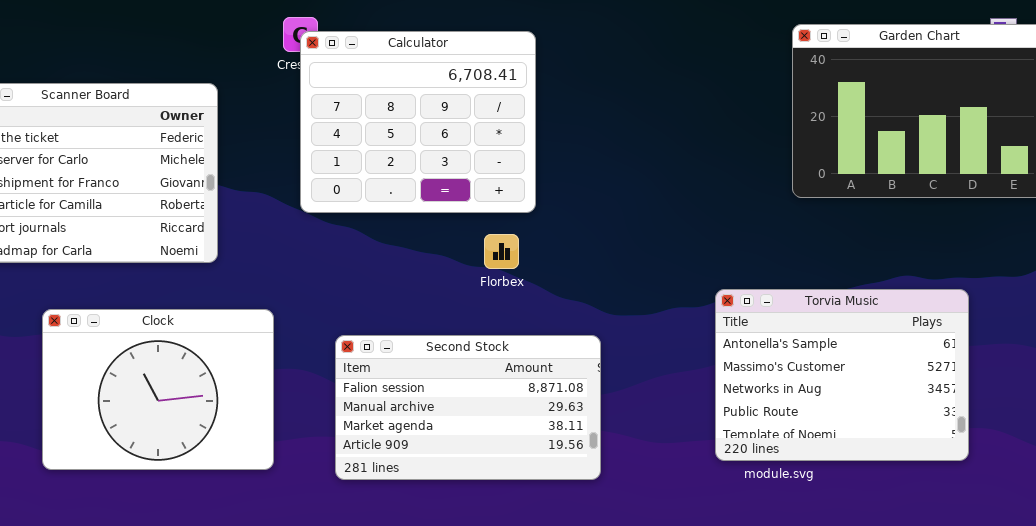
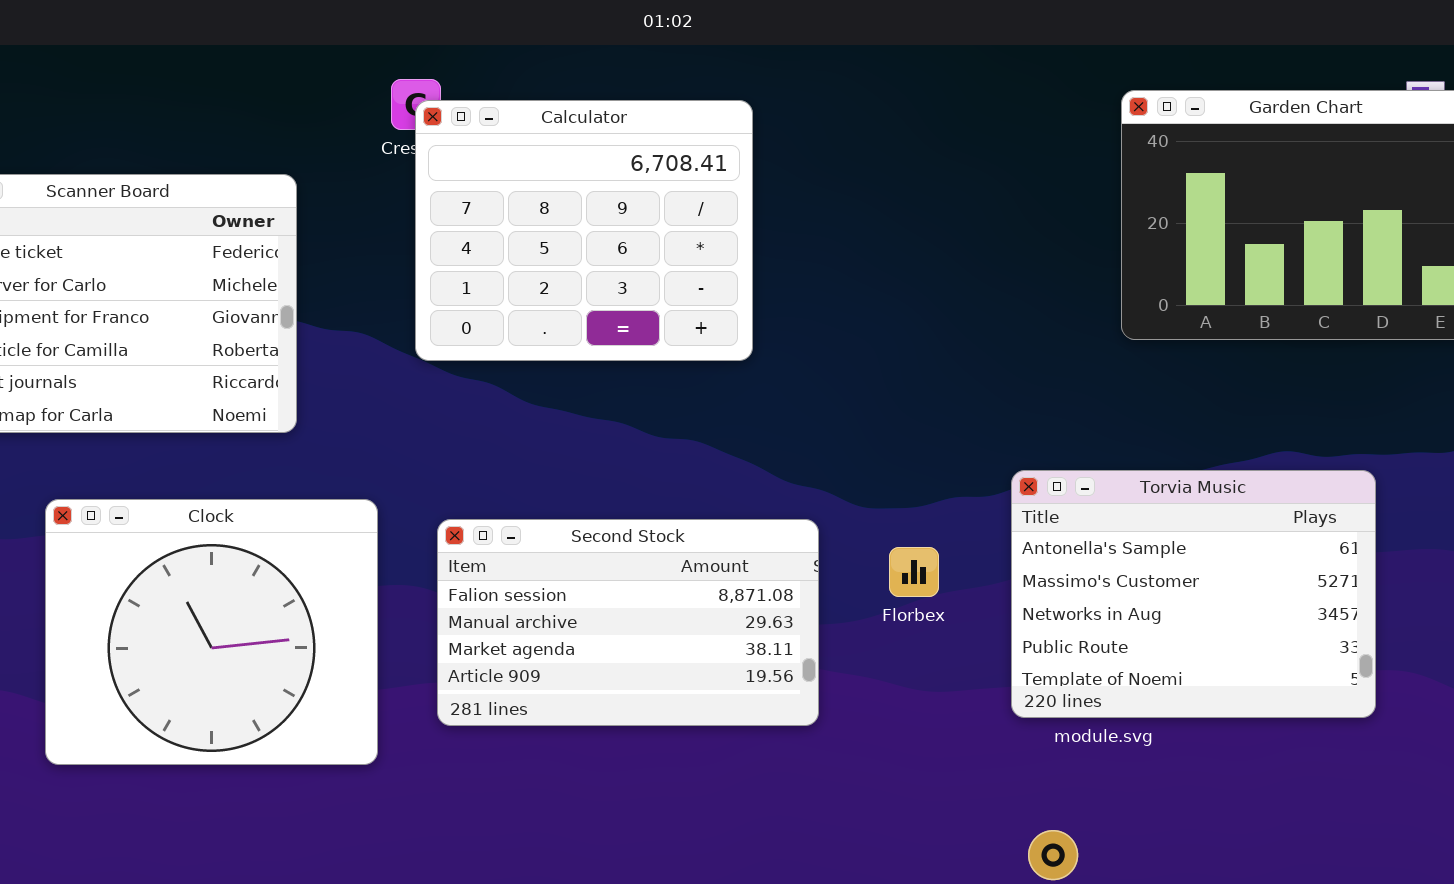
Florbex: [484,234,519,269] -> [889,547,939,597], moved
Clock: [42,309,274,470] -> [45,499,378,765], resized
Second Stock: [335,335,601,480] -> [437,519,819,726], moved

